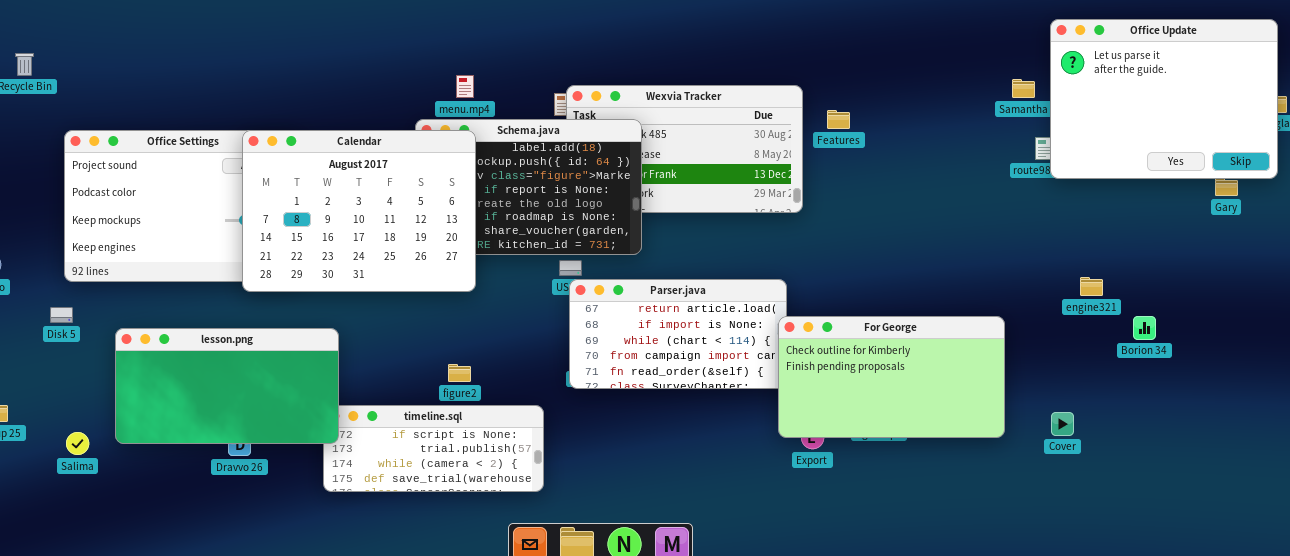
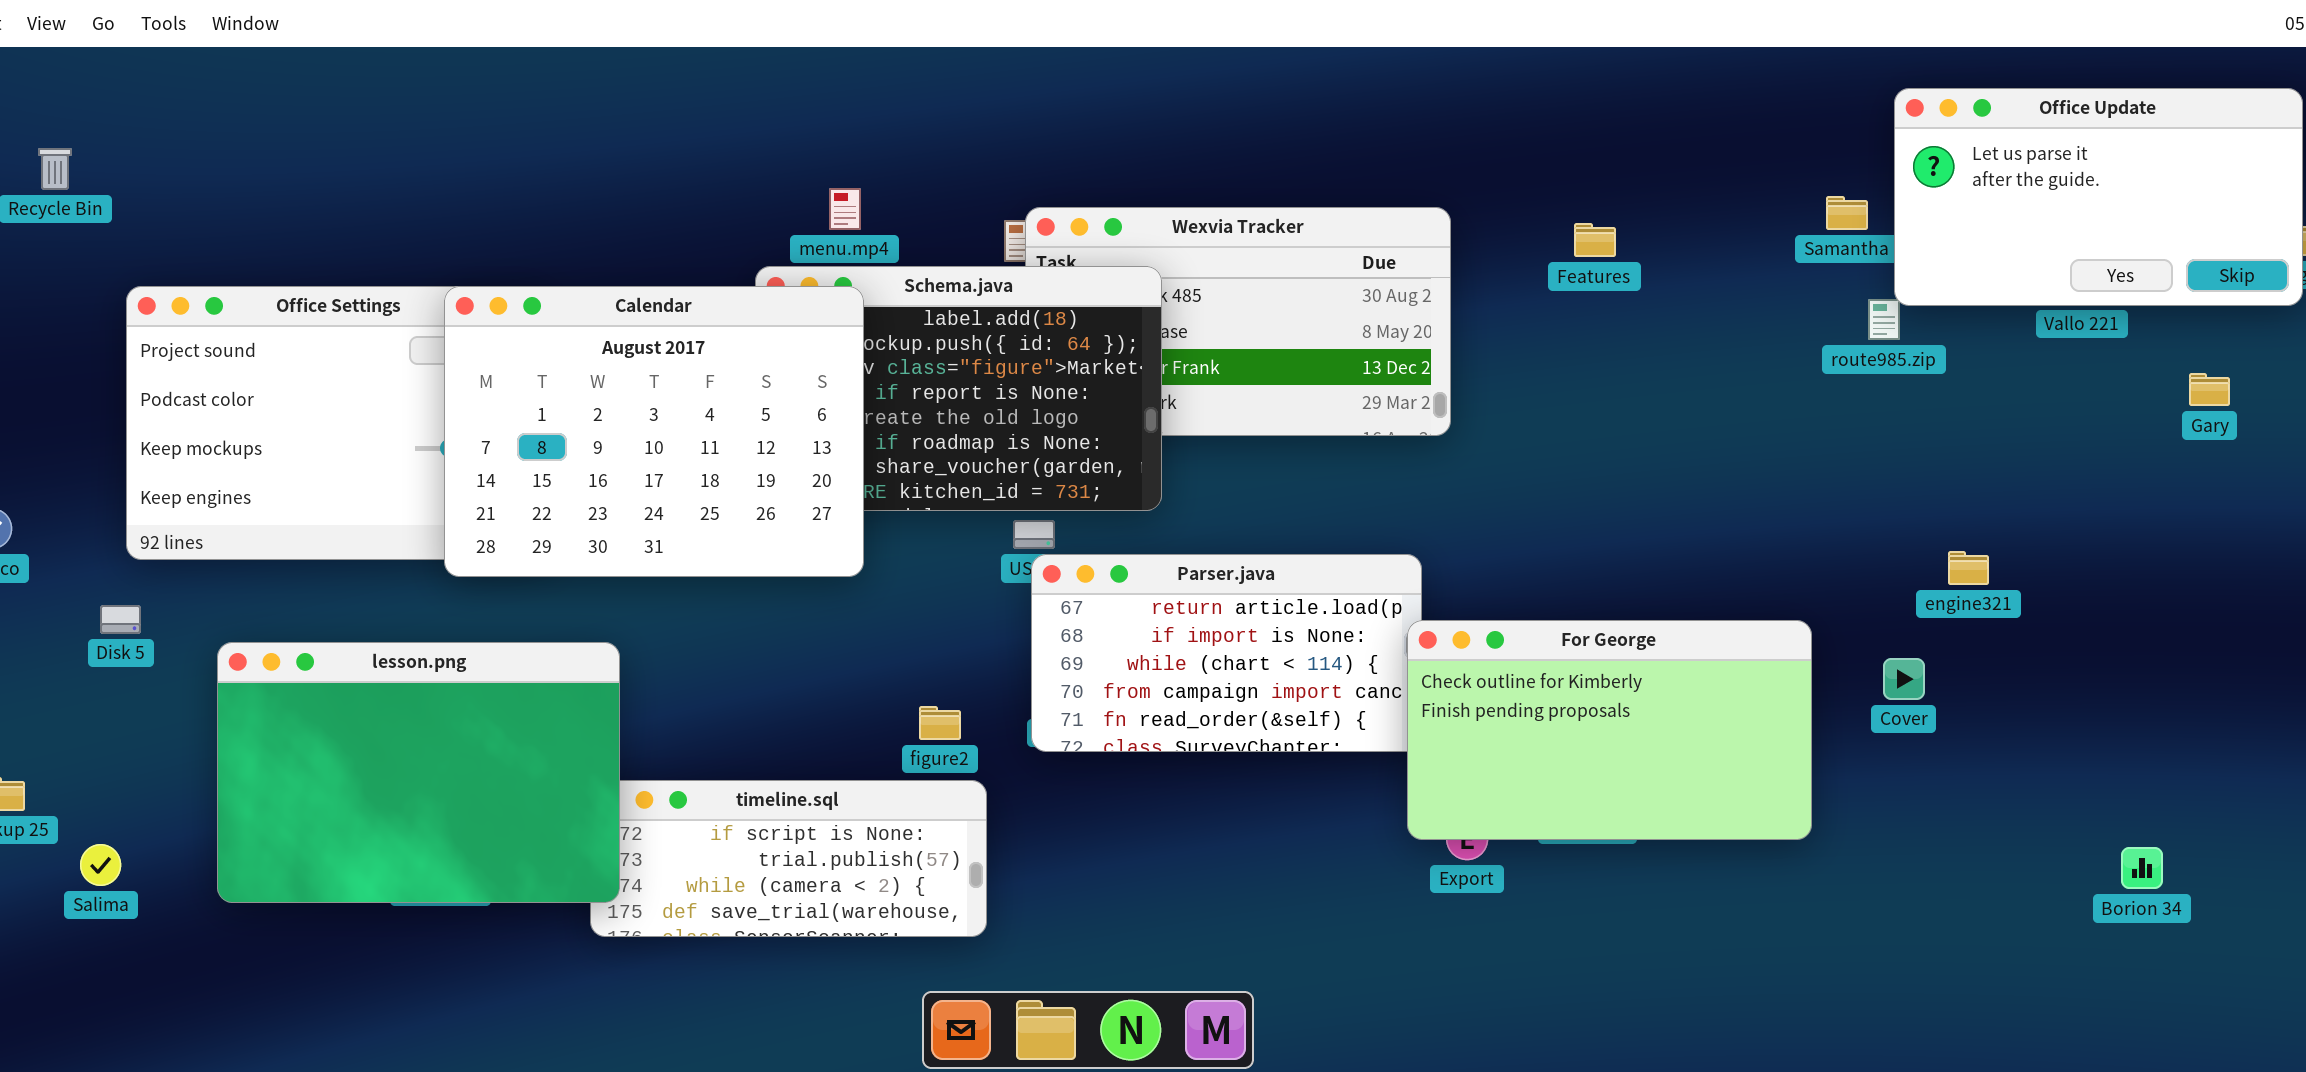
Office Update: [1050,19,1278,179] -> [1894,88,2303,306], resized
Features: [827,110,850,129] -> [1574,223,1616,257], moved
Borion 34: [1133,316,1156,340] -> [2121,847,2163,889], moved
lesson.png: [115,328,339,444] -> [217,642,620,903], resized
figure2: [448,364,471,382] -> [919,706,961,740], moved
Cover: [1051,412,1074,436] -> [1883,658,1925,700], moved
Salima: [66,432,89,455] -> [80,844,121,886], moved

